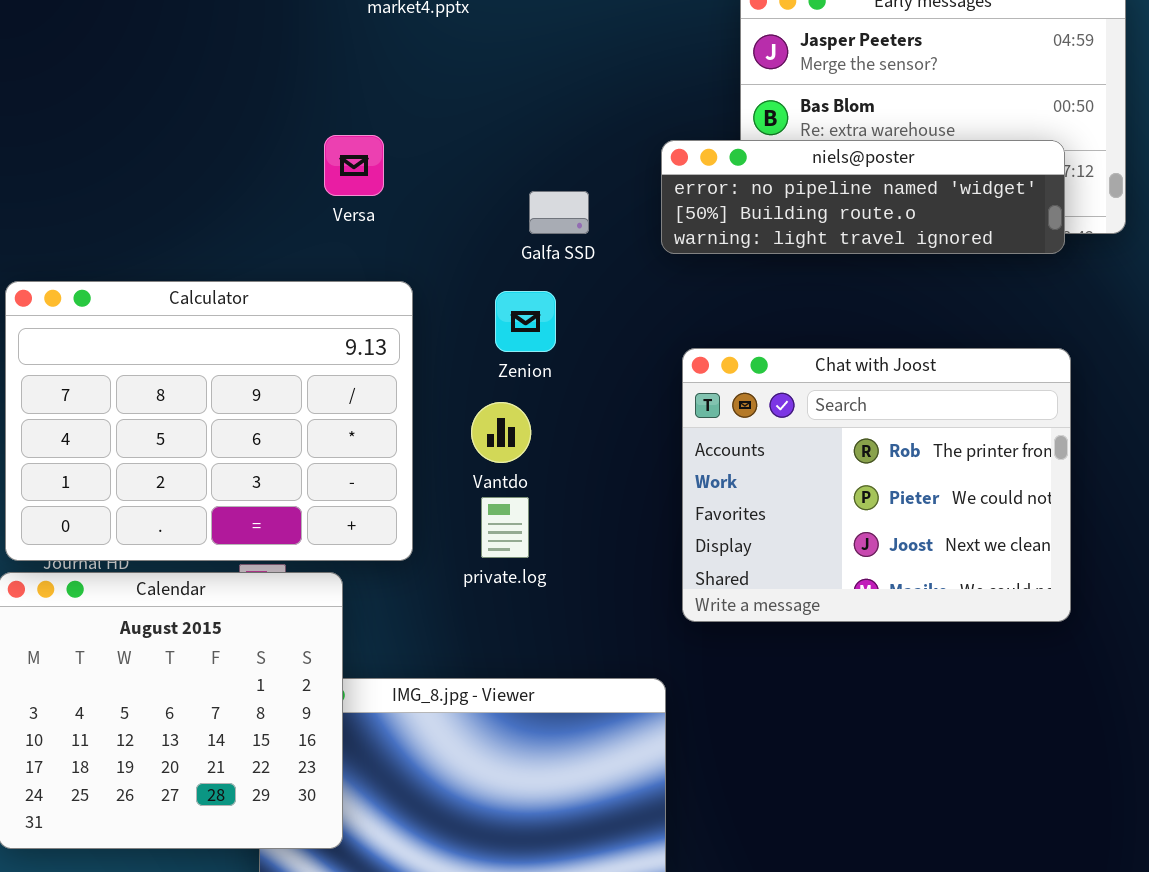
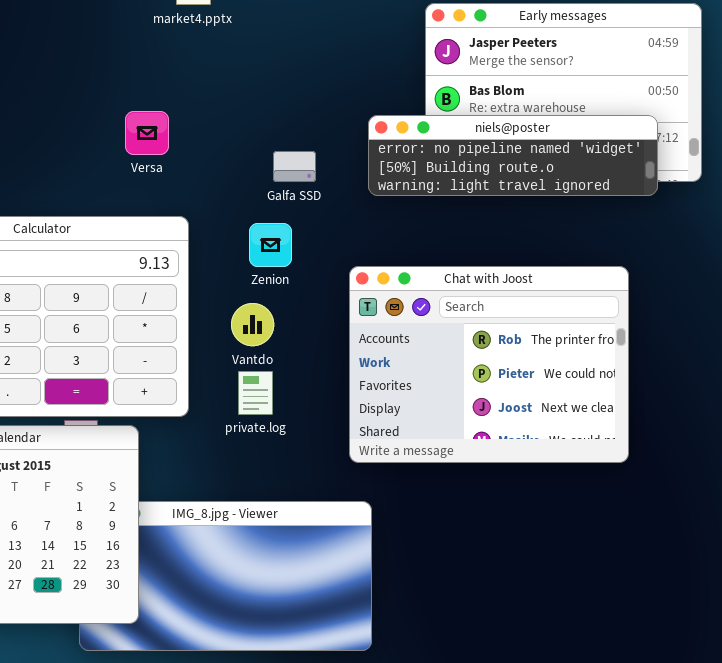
Chat with Joost: [682,348,1071,622] -> [349,266,629,463], moved

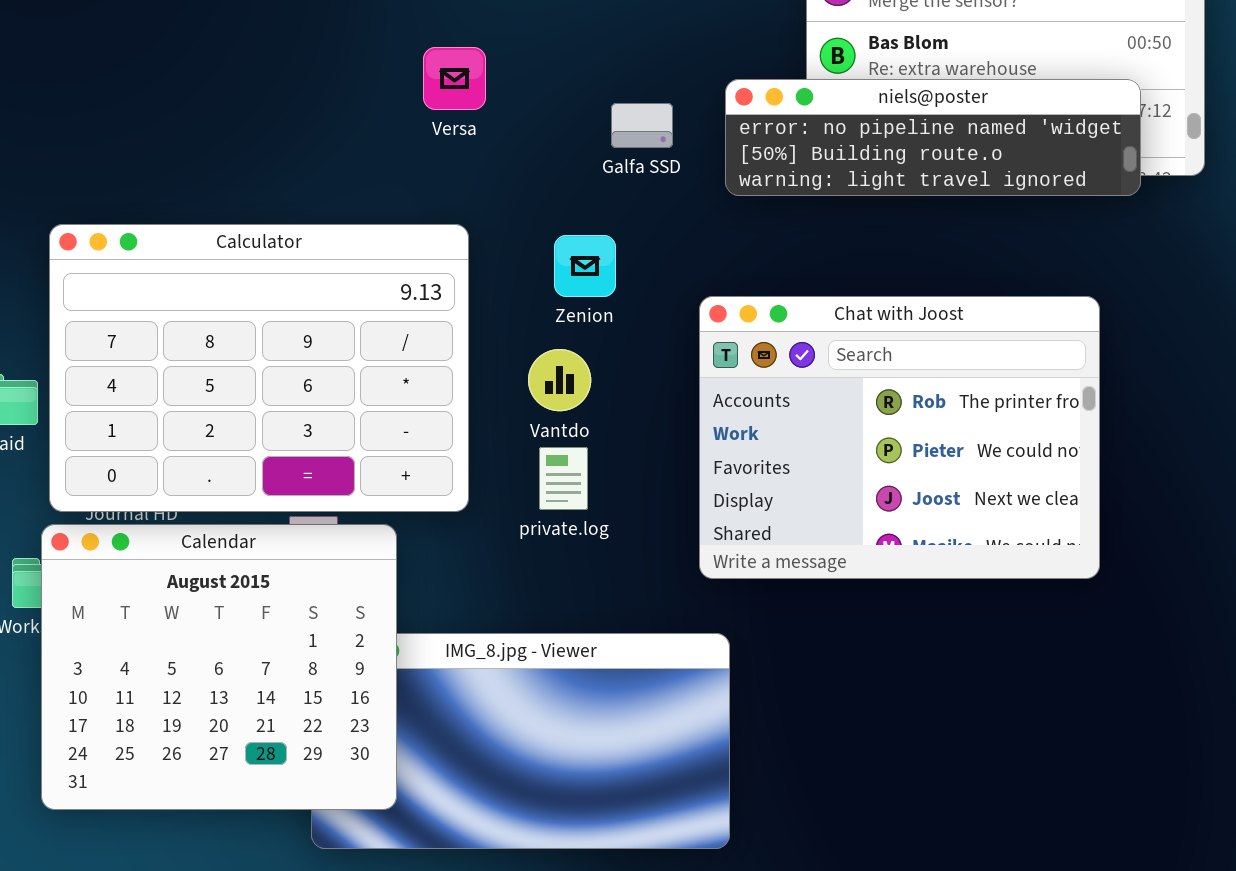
Versa: [125,111,169,155] -> [423,47,486,110], moved
Galfa SSD: [273,151,316,182] -> [611,103,673,148], moved

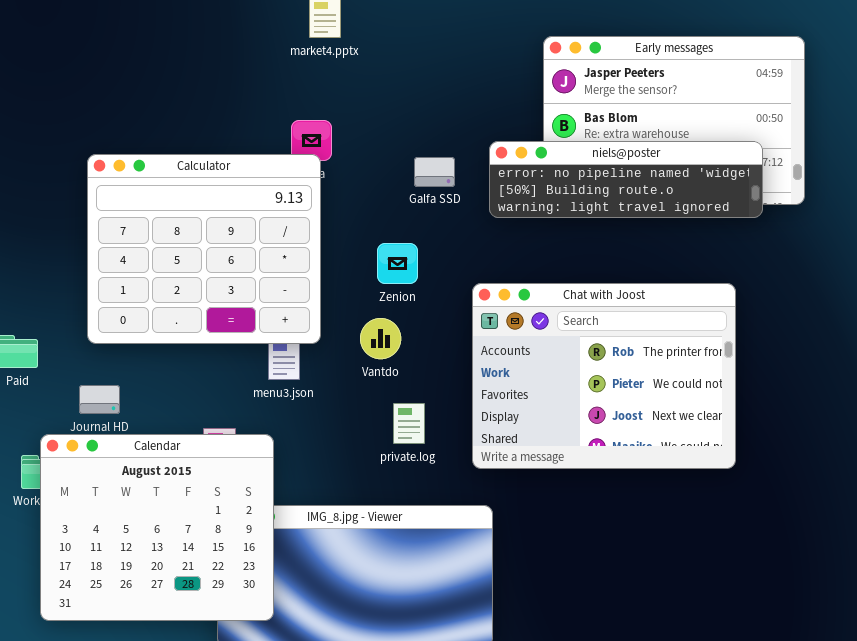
Calculator: [49,224,469,512] -> [87,154,321,344], moved, resized
private.log: [539,447,588,510] -> [393,403,425,444], moved

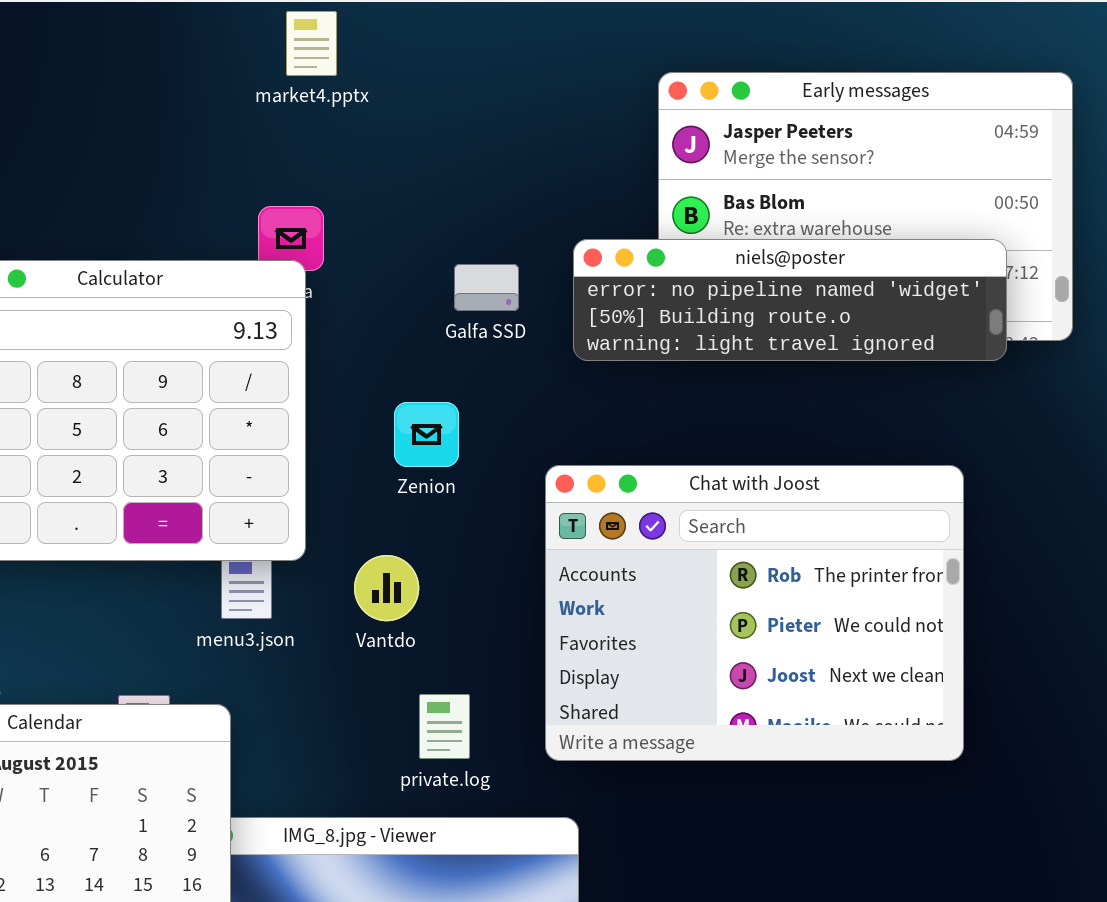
Vantdo: [360,318,401,359] -> [354,555,419,621], moved
private.log: [393,403,425,444] -> [419,694,470,759], moved

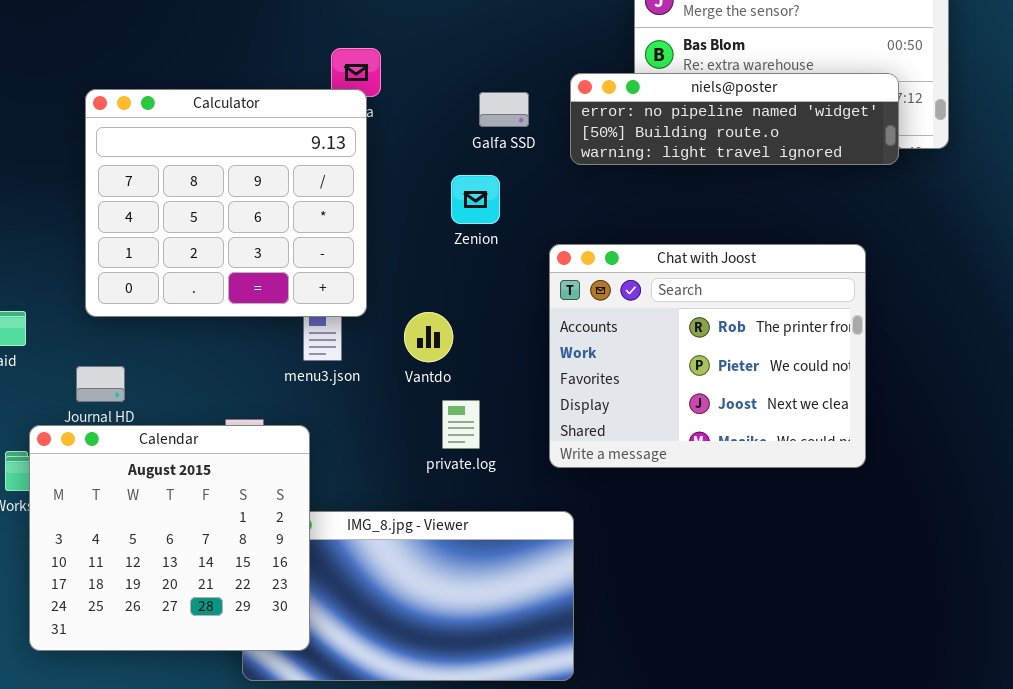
Zenion: [394,402,459,467] -> [451,175,500,224], moved
private.log: [419,694,470,759] -> [442,400,480,449], moved

